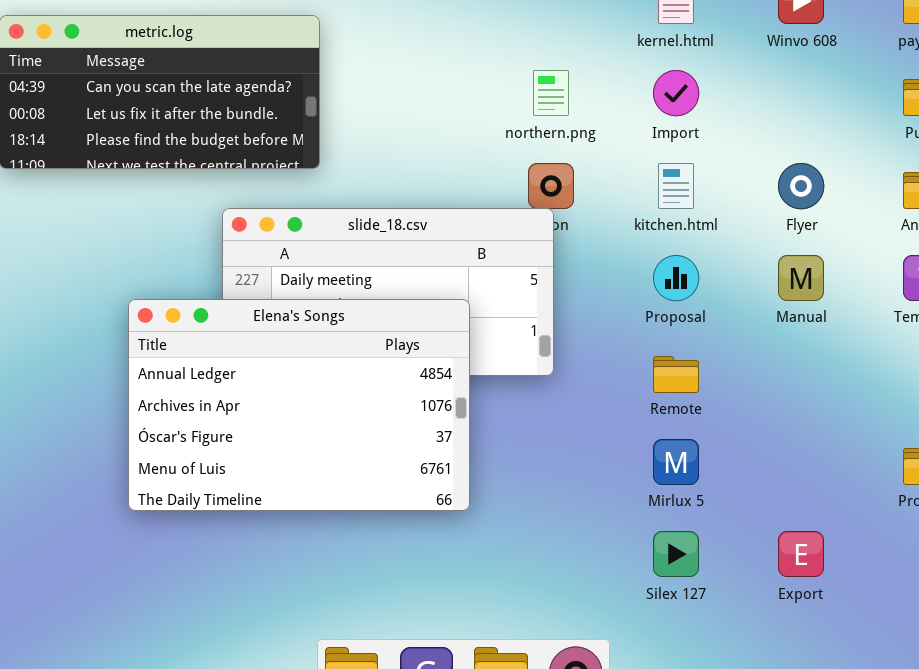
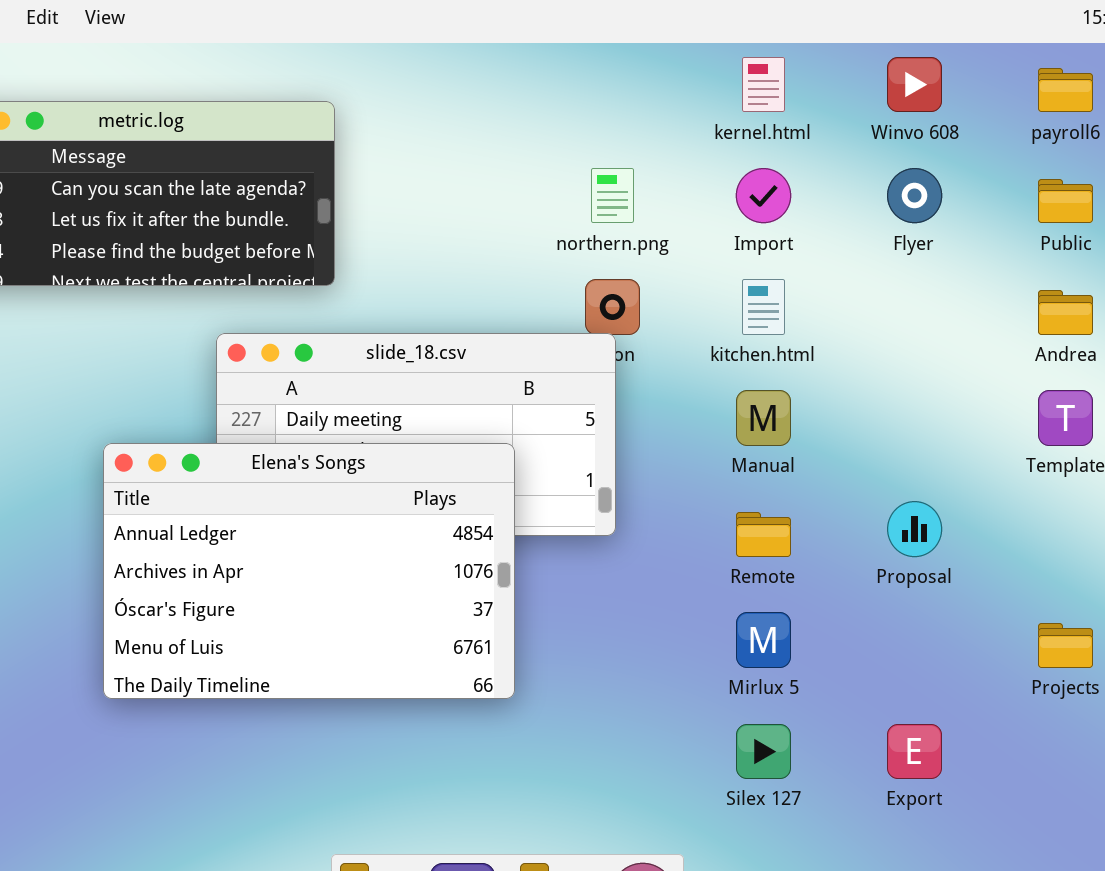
Flyer: [778,163,824,209] -> [887,168,942,223], moved
Proposal: [653,255,699,301] -> [887,501,942,557], moved
Manual: [778,255,824,301] -> [736,390,791,446], moved

